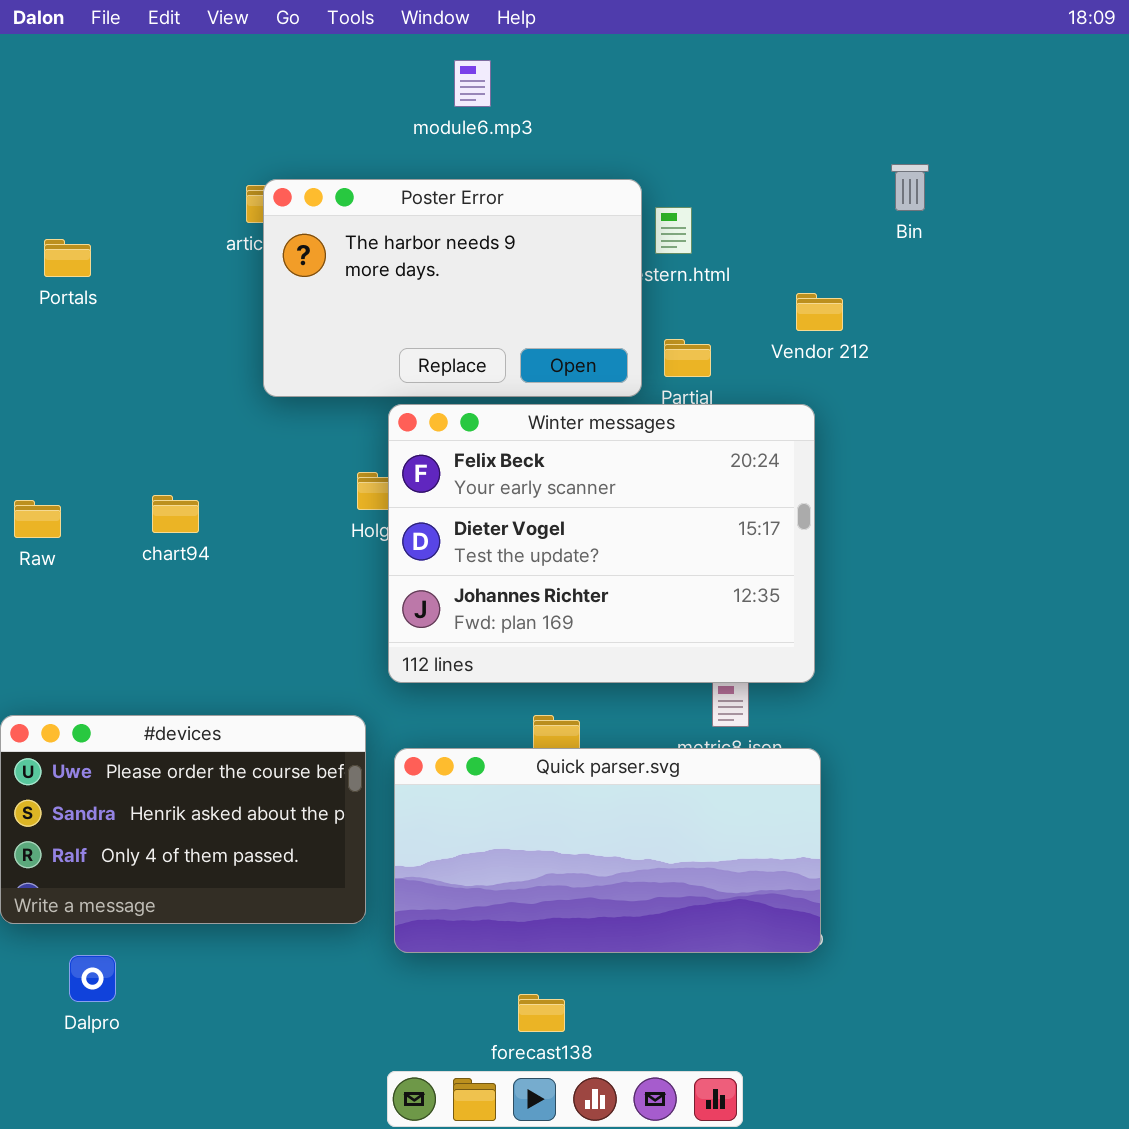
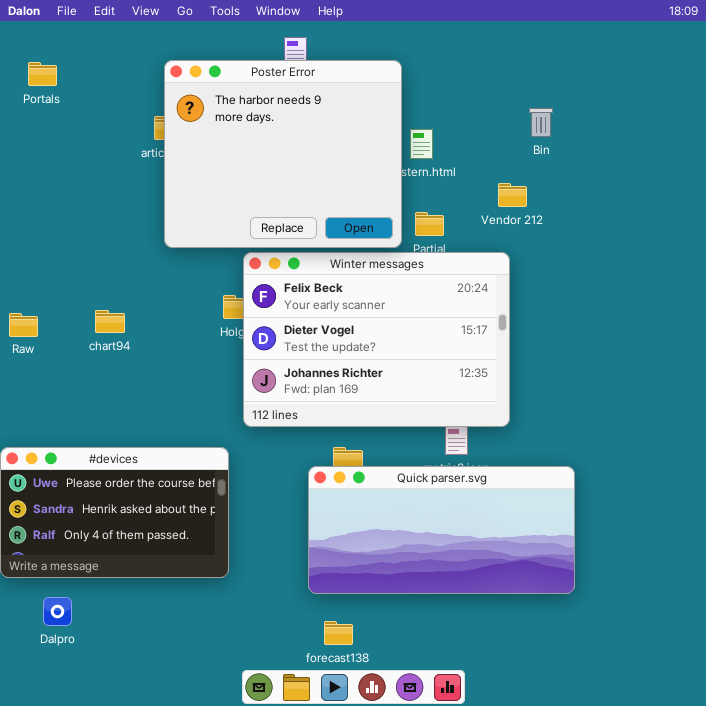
Bin: [891,164,929,211] -> [529,108,553,137], moved
Poster Error: [263,179,642,397] -> [164,60,402,248], resized
Portals: [44,239,91,277] -> [28,62,57,86], moved
Quick parser.svg: [394,748,821,953] -> [308,466,575,594], moved

